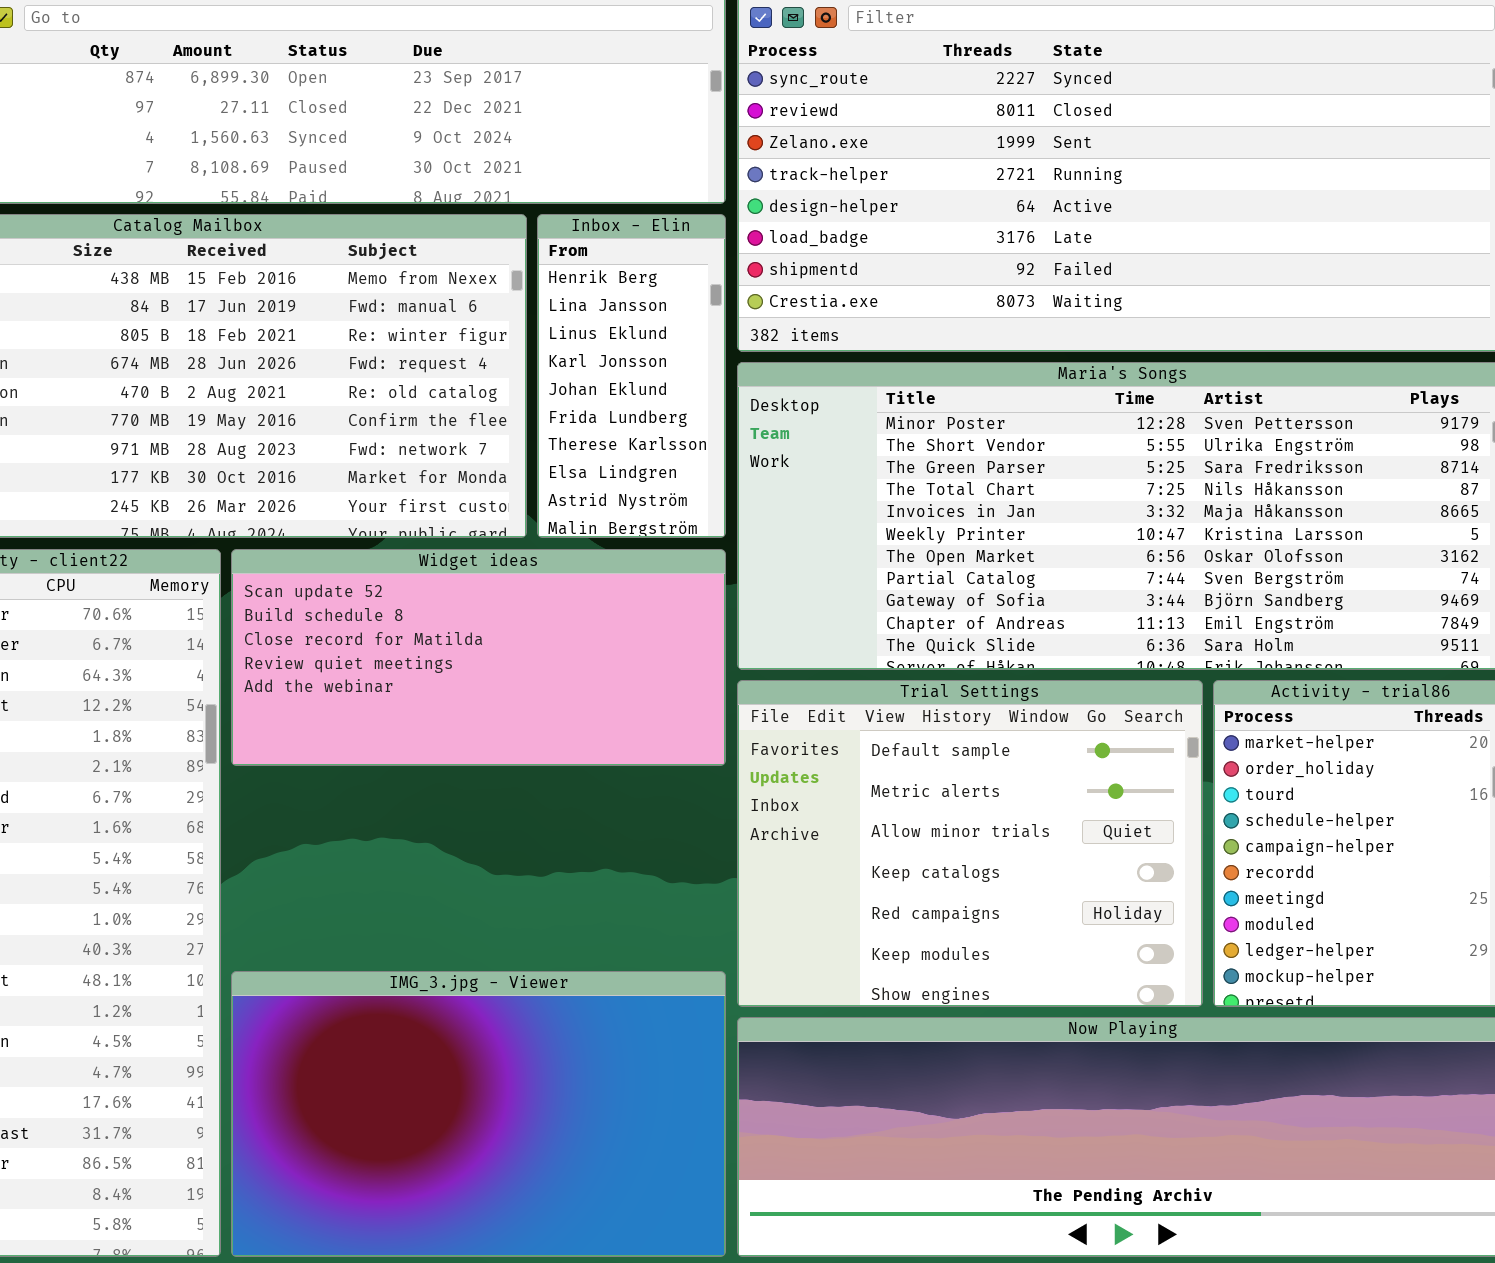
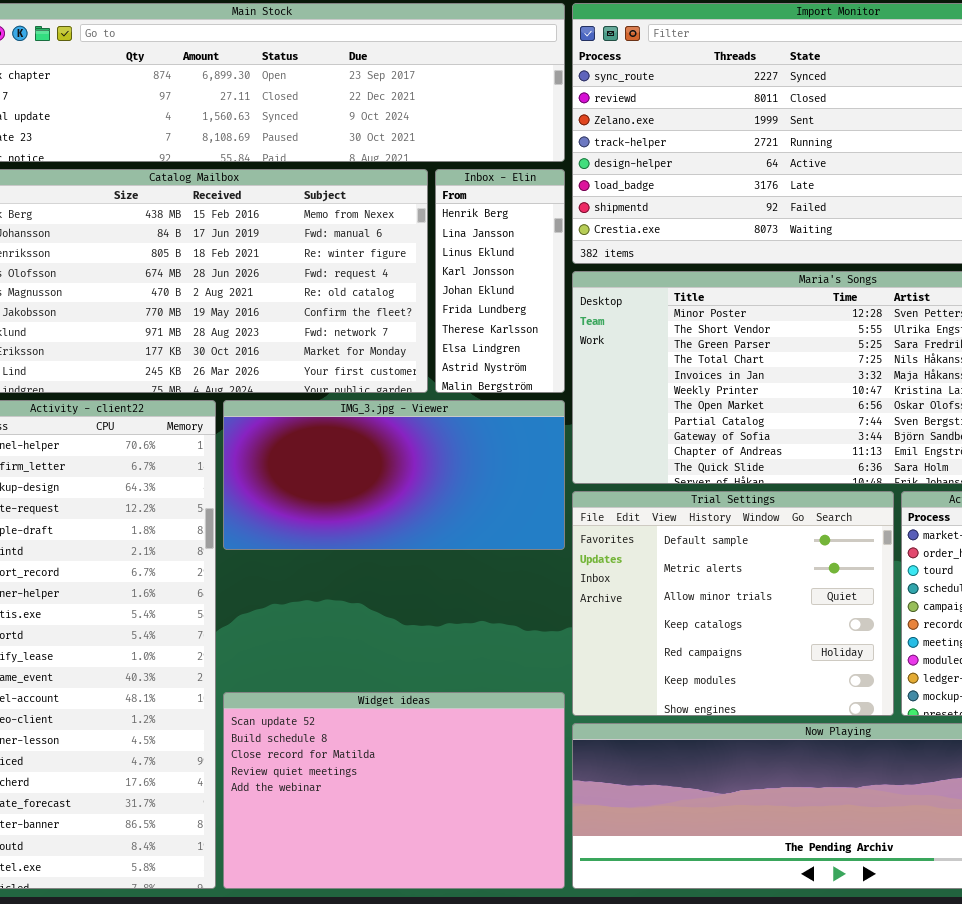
Widget ideas: [231,549,726,766] -> [223,692,565,889], moved, resized
IMG_3.jpg - Viewer: [231,971,726,1257] -> [223,400,565,550], moved, resized

